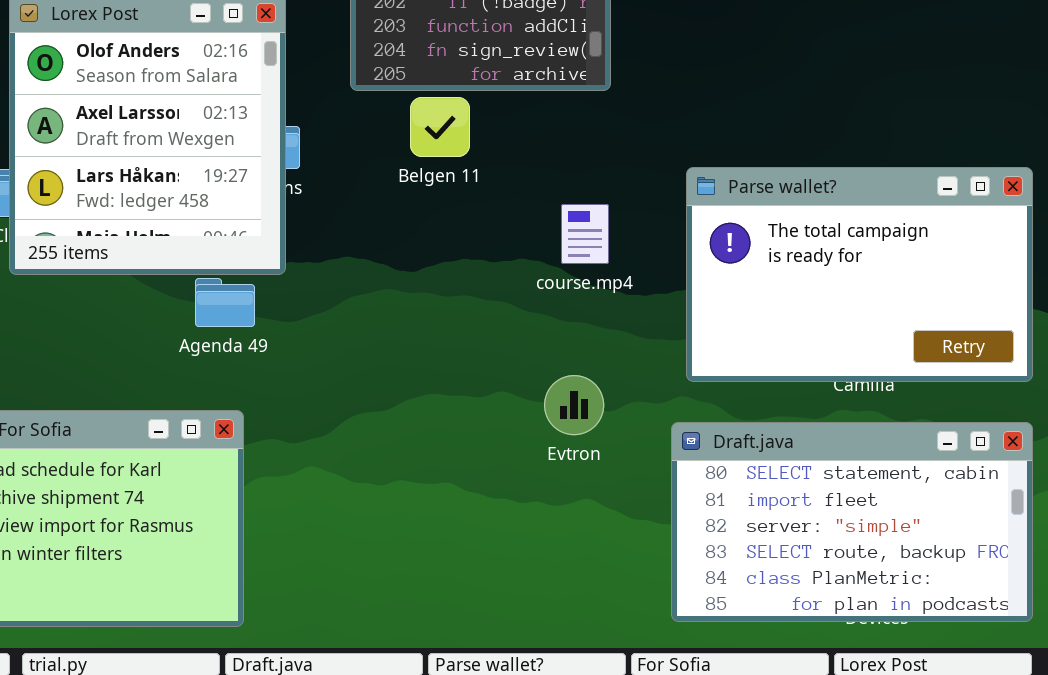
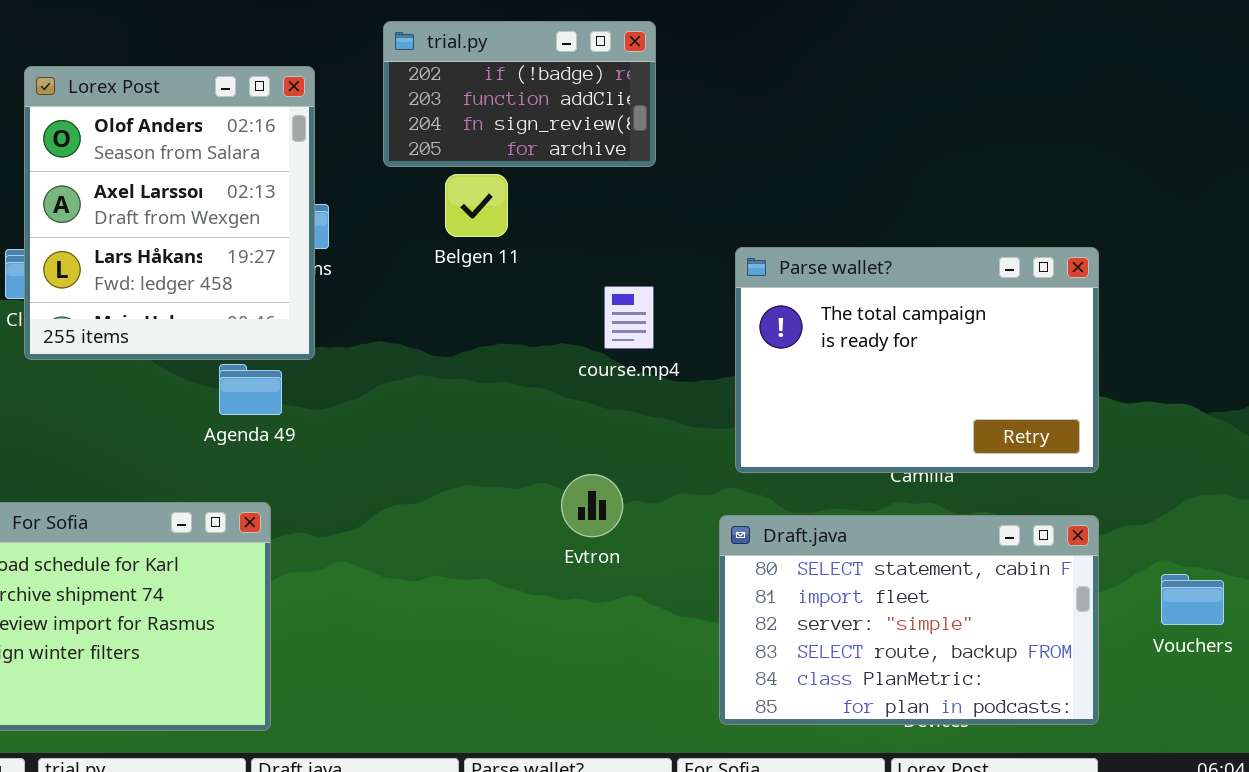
Evtron: [544,375,604,435] -> [561,474,623,537], moved

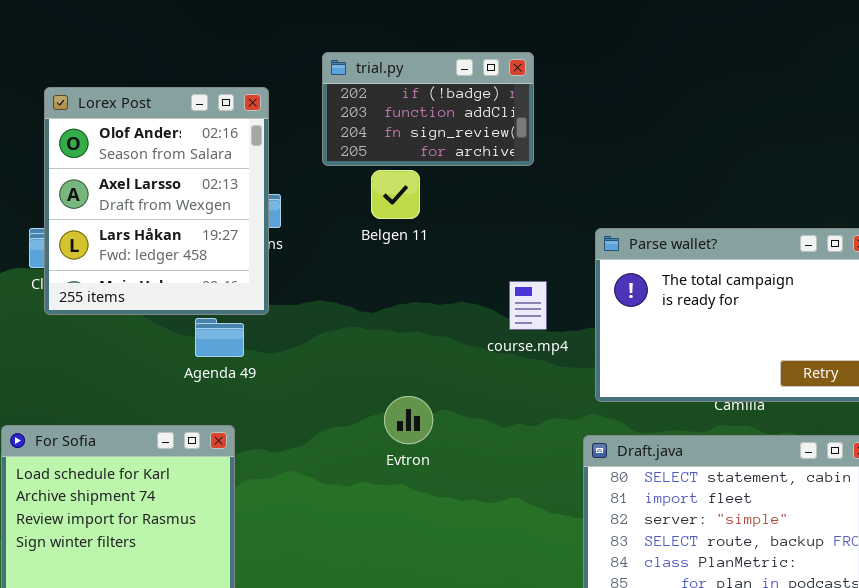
course.mp4: [604,286,654,349] -> [509,281,547,330], moved
Evtron: [561,474,623,537] -> [384,396,433,444], moved

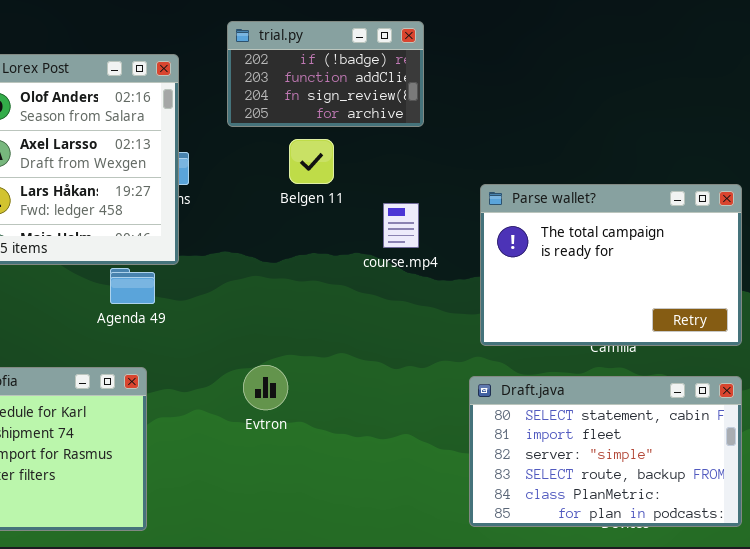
Belgen 11: [371,170,420,219] -> [289,139,334,184], moved
course.mp4: [509,281,547,330] -> [383,203,419,248], moved
Evtron: [384,396,433,444] -> [243,365,288,410], moved

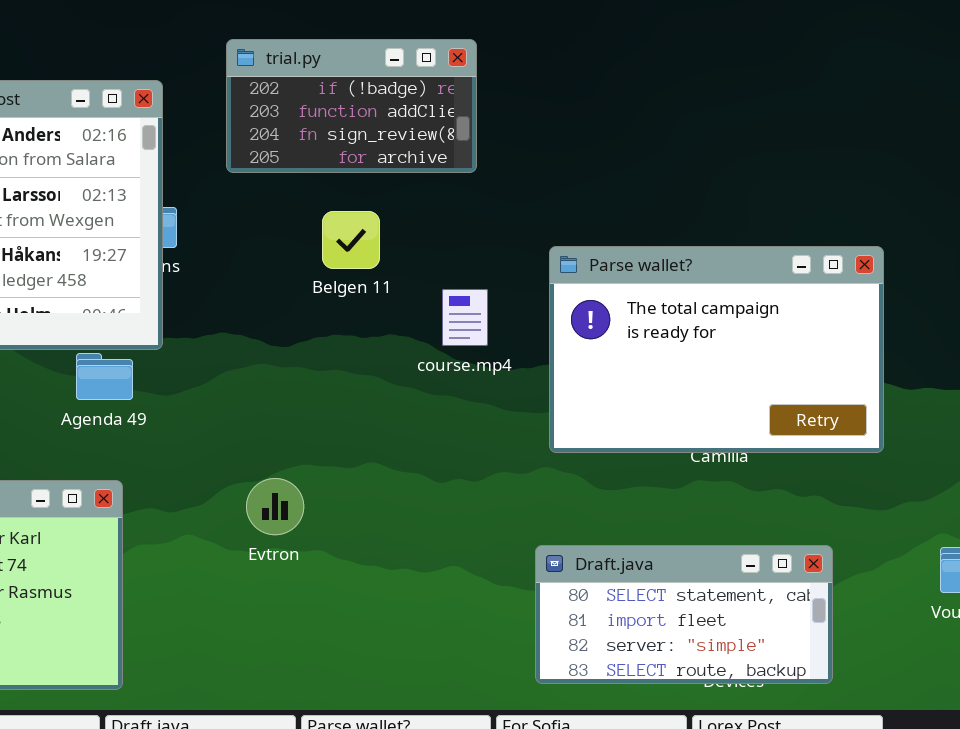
Belgen 11: [289,139,334,184] -> [322,211,380,269], moved
course.mp4: [383,203,419,248] -> [442,289,488,346], moved
Draft.java: [469,376,742,527] -> [535,545,833,684], resized

